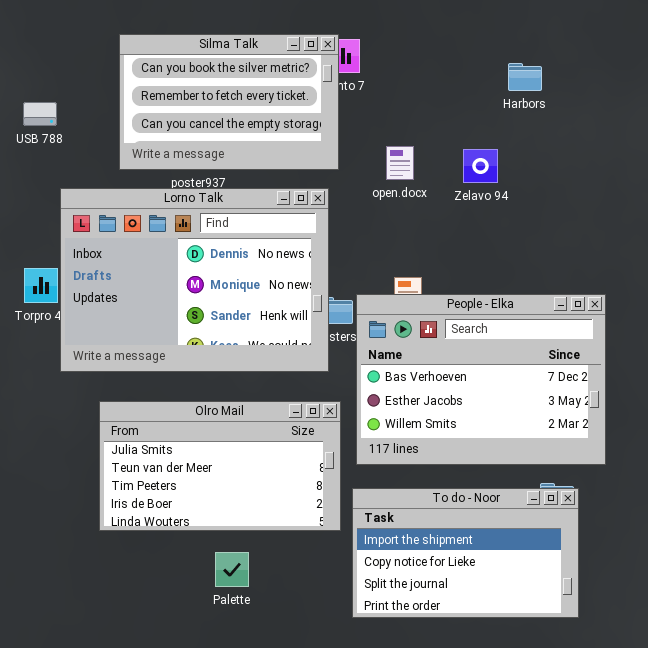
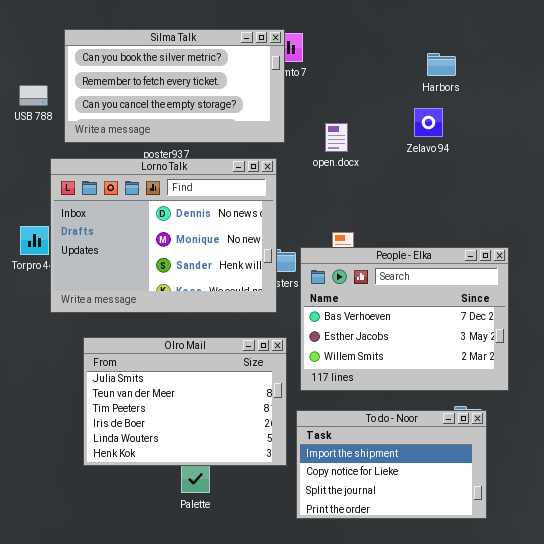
Silma Talk: [119,34,339,170] -> [64,29,285,143], resized
Zelavo 94: [463,149,498,183] -> [414,108,443,137], moved
Olro Mail: [99,401,341,531] -> [83,337,287,466], resized

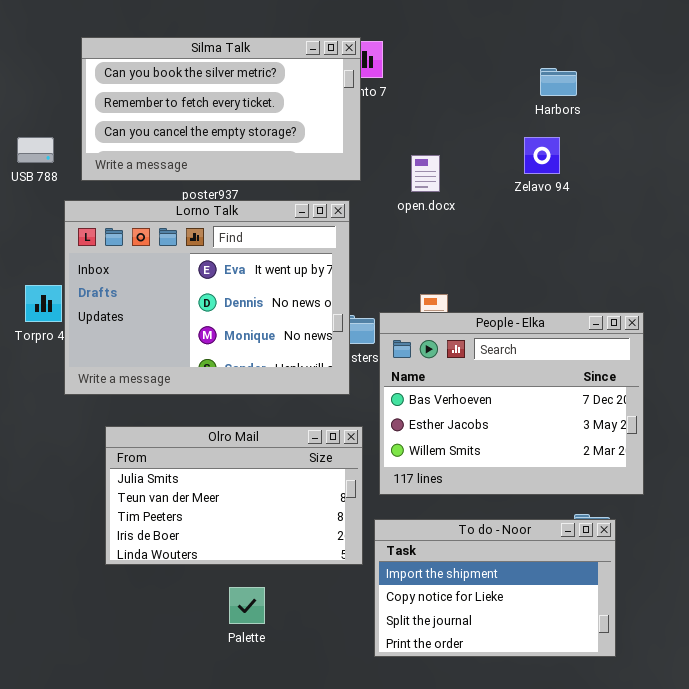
USB 788: [19,85,48,106] -> [17,137,54,163], moved
Lorno Talk: [50,158,277,313] -> [64,200,350,395], scrolled up 1 row
Olro Mail: [83,337,287,466] -> [105,426,363,565], resized

